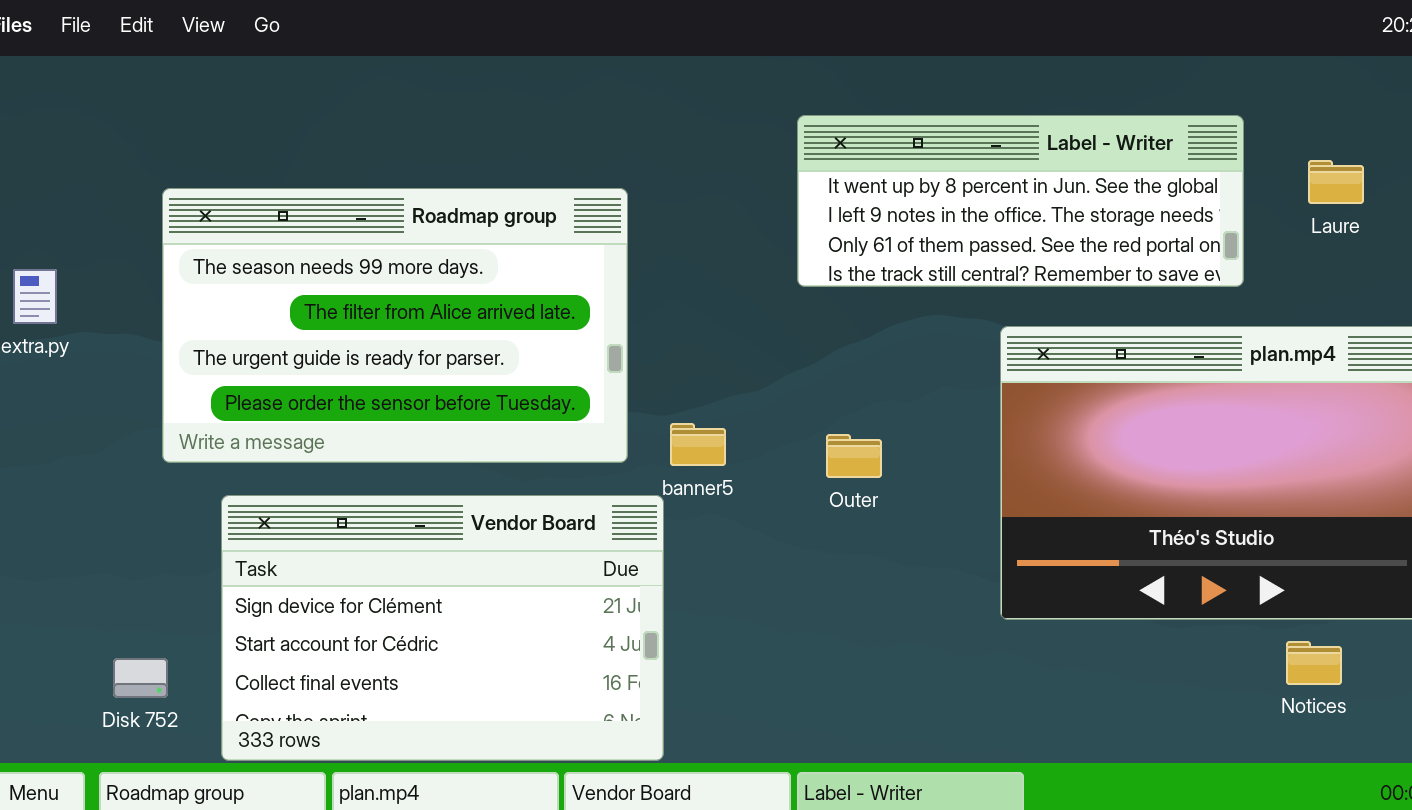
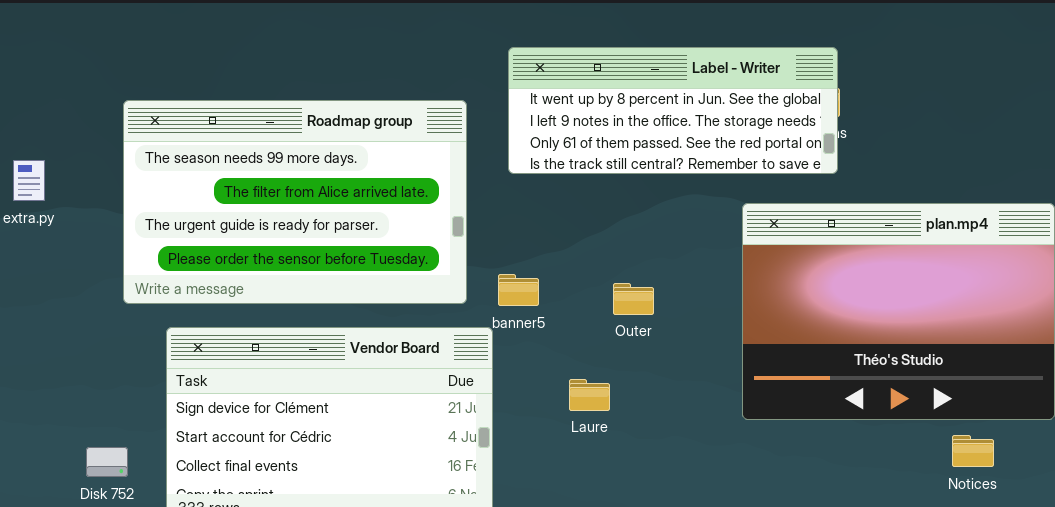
Label - Writer: [797,115,1244,287] -> [508,47,838,174], moved
Laure: [1308,160,1364,204] -> [569,379,610,411], moved

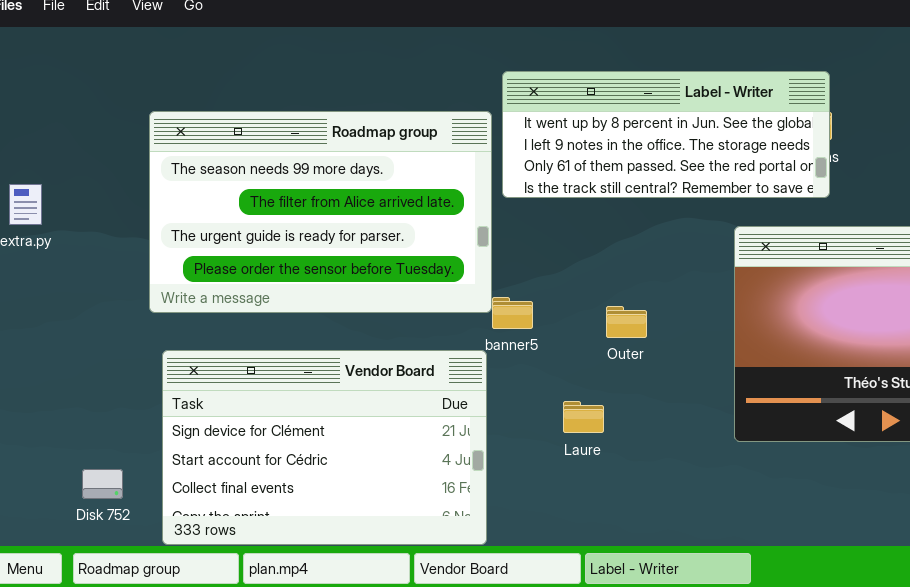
Roadmap group: [123,100,467,304] -> [149,111,492,313], moved

